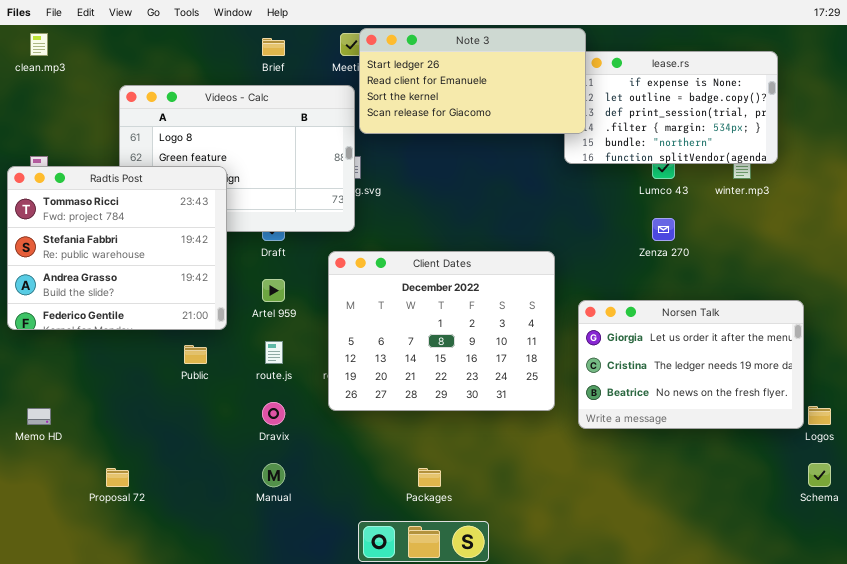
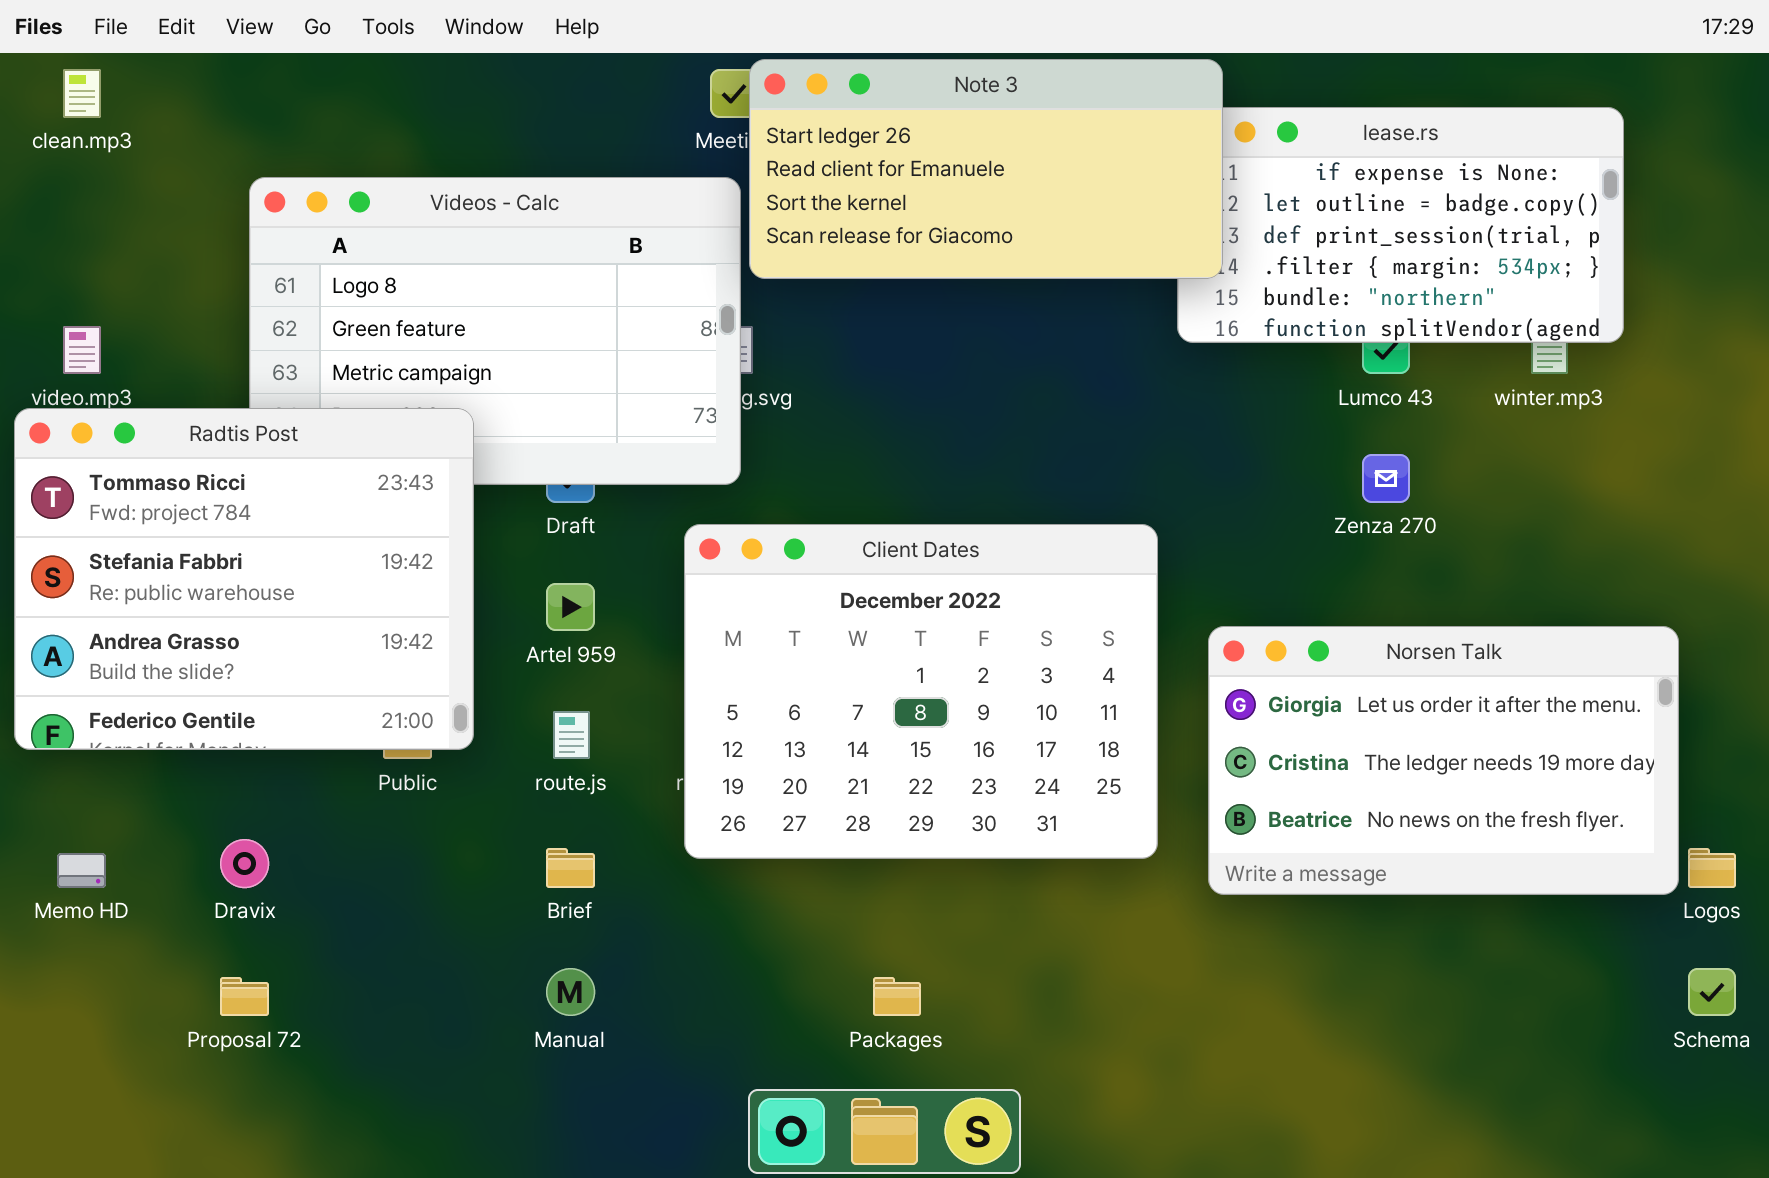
Brief: [262,38,285,56] -> [546,848,595,888], moved
Radtis Post: [7,166,227,330] -> [14,408,474,750], moved
Dravix: [262,402,285,425] -> [220,839,269,888], moved

